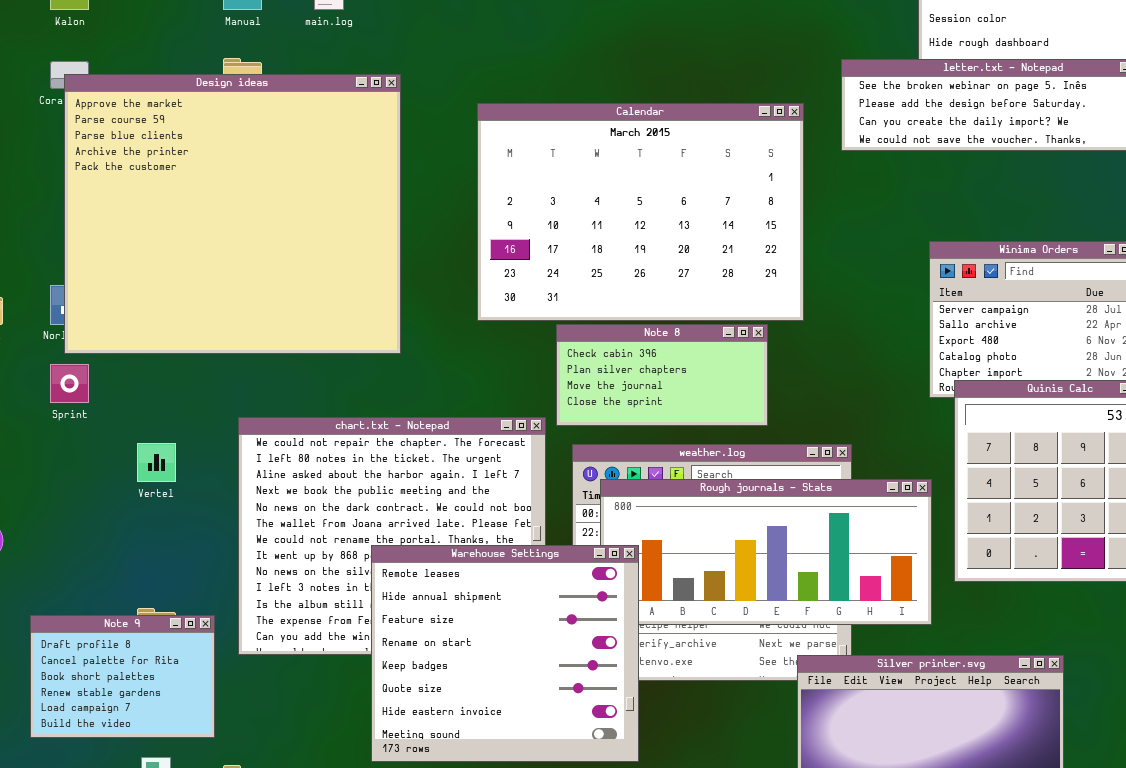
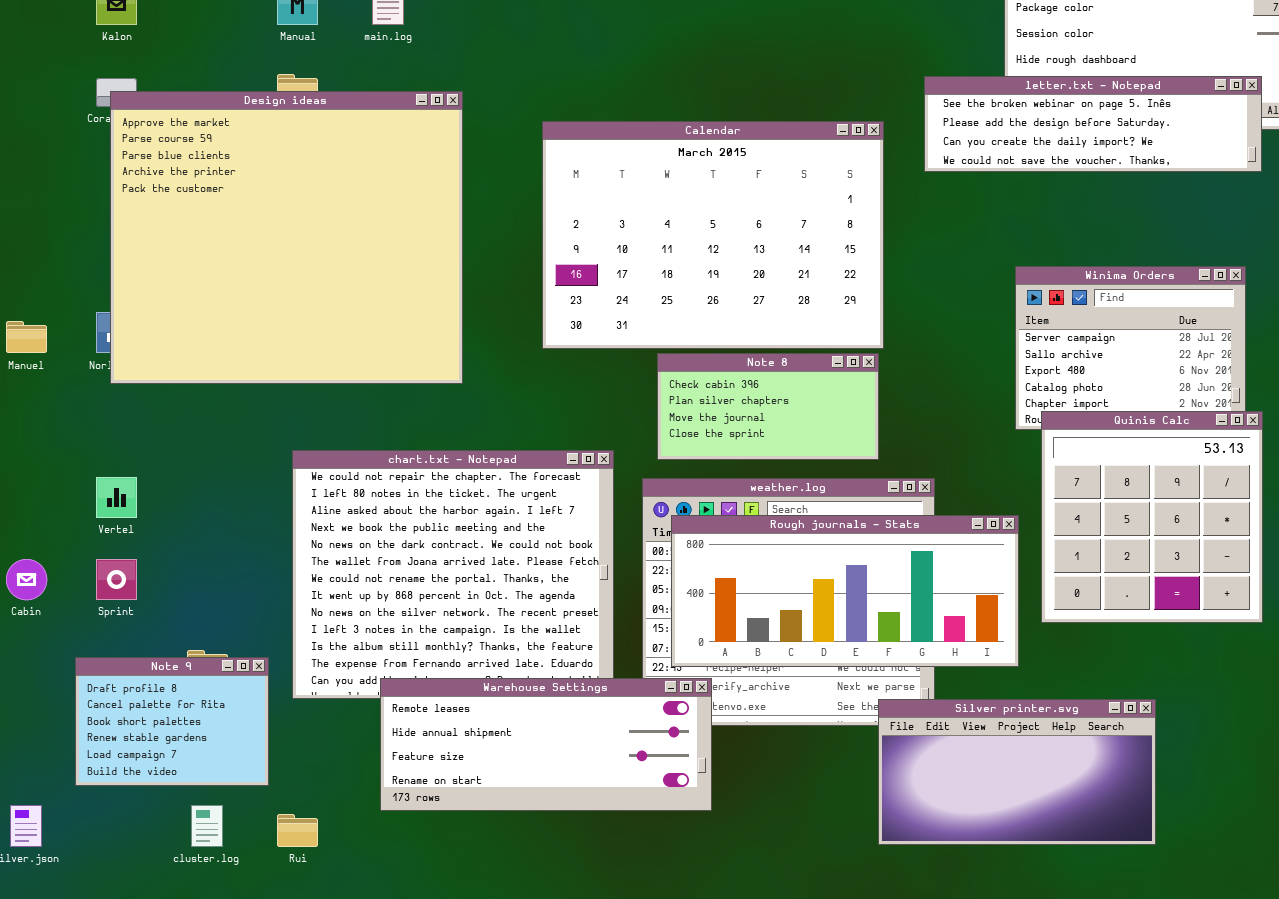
Note 8: [556,324,768,426] -> [657,353,879,460], moved
Sprint: [50,364,89,403] -> [96,559,137,600], moved
Vertel: [137,443,176,482] -> [96,477,137,518], moved
Warehouse Settings: [371,545,639,762] -> [380,678,712,811], resized

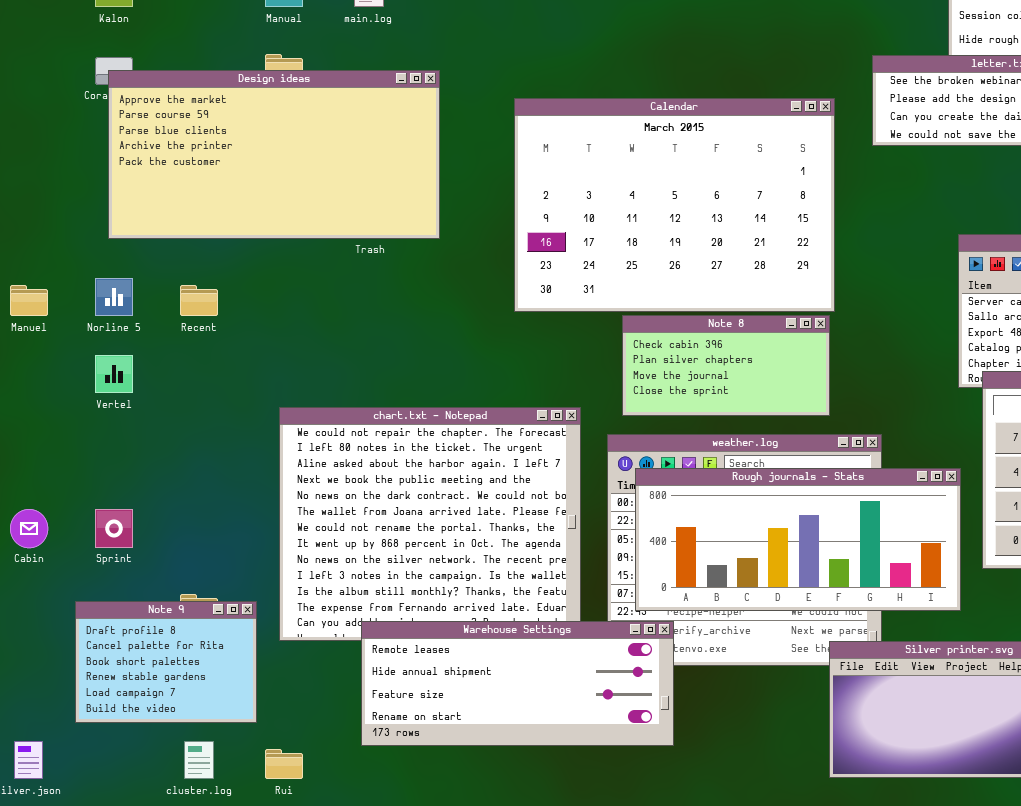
Design ideas: [110,91,463,384] -> [108,70,440,239], resized
Vertel: [96,477,137,518] -> [95,355,133,393], moved

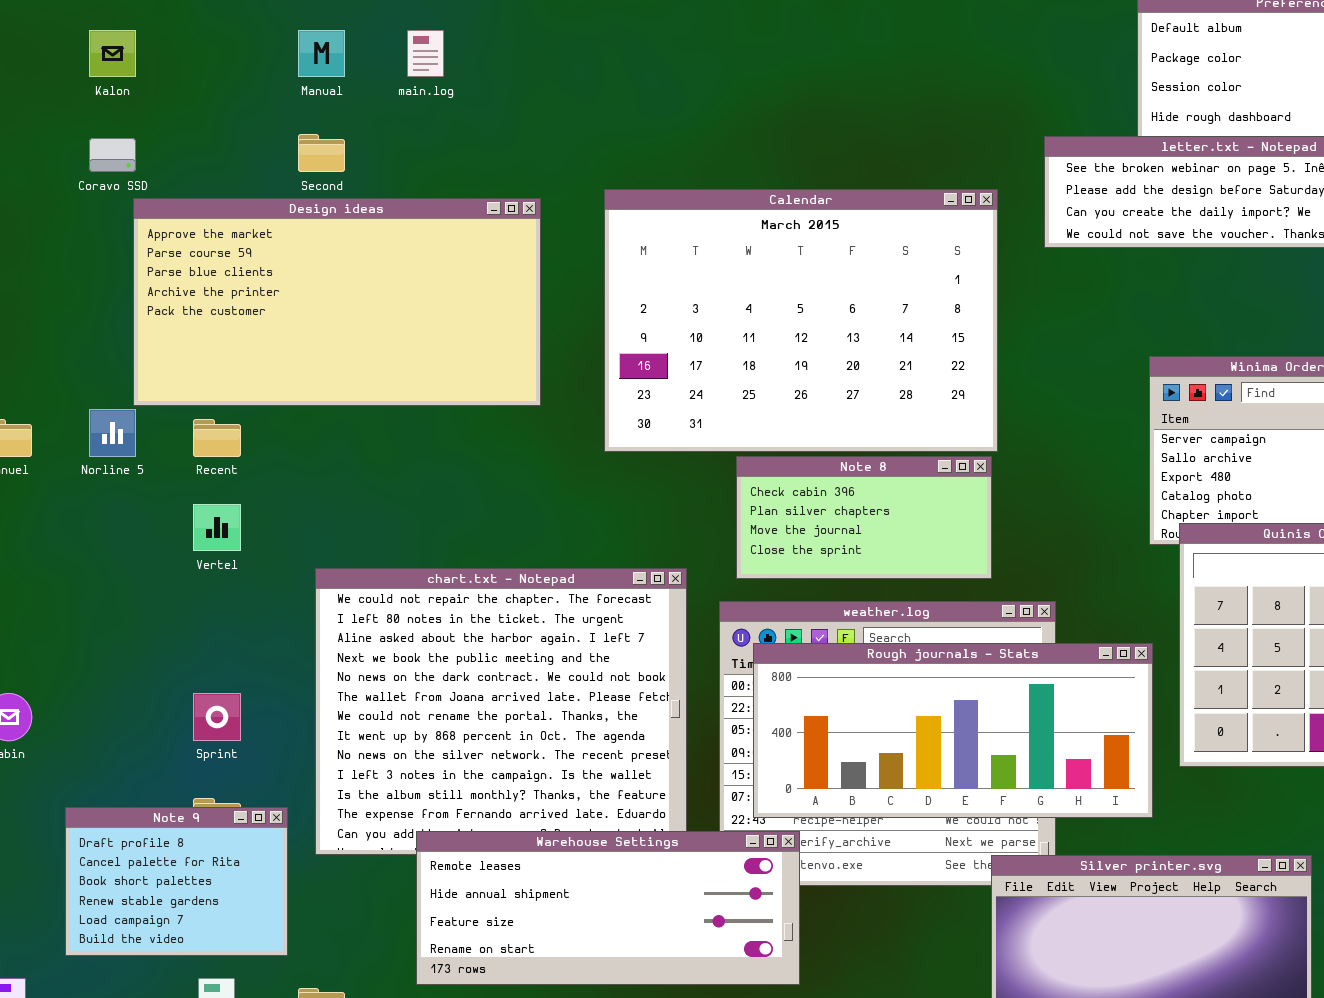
Design ideas: [108,70,440,239] -> [133,198,541,406], moved
Vertel: [95,355,133,393] -> [193,504,241,551], moved
Sprint: [95,509,133,548] -> [193,693,241,741], moved

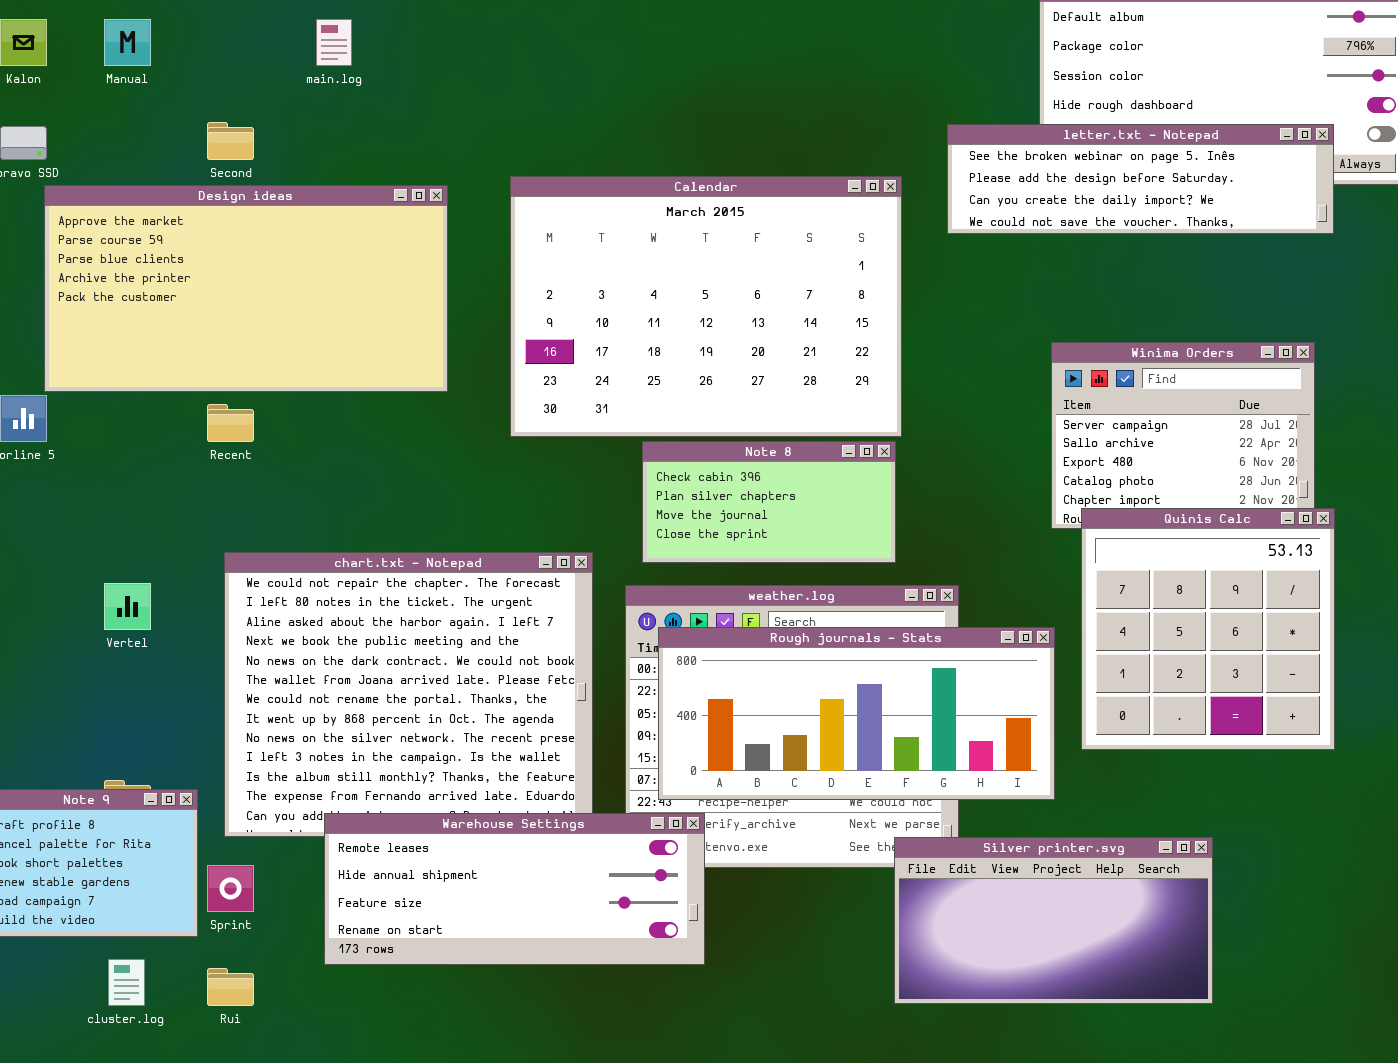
Manual: [298,30,345,77] -> [104,19,151,66], moved
Recent: [193,419,241,457] -> [207,404,254,442], moved
Vertel: [193,504,241,551] -> [104,583,151,630], moved
Sprint: [193,693,241,741] -> [207,865,254,912], moved

